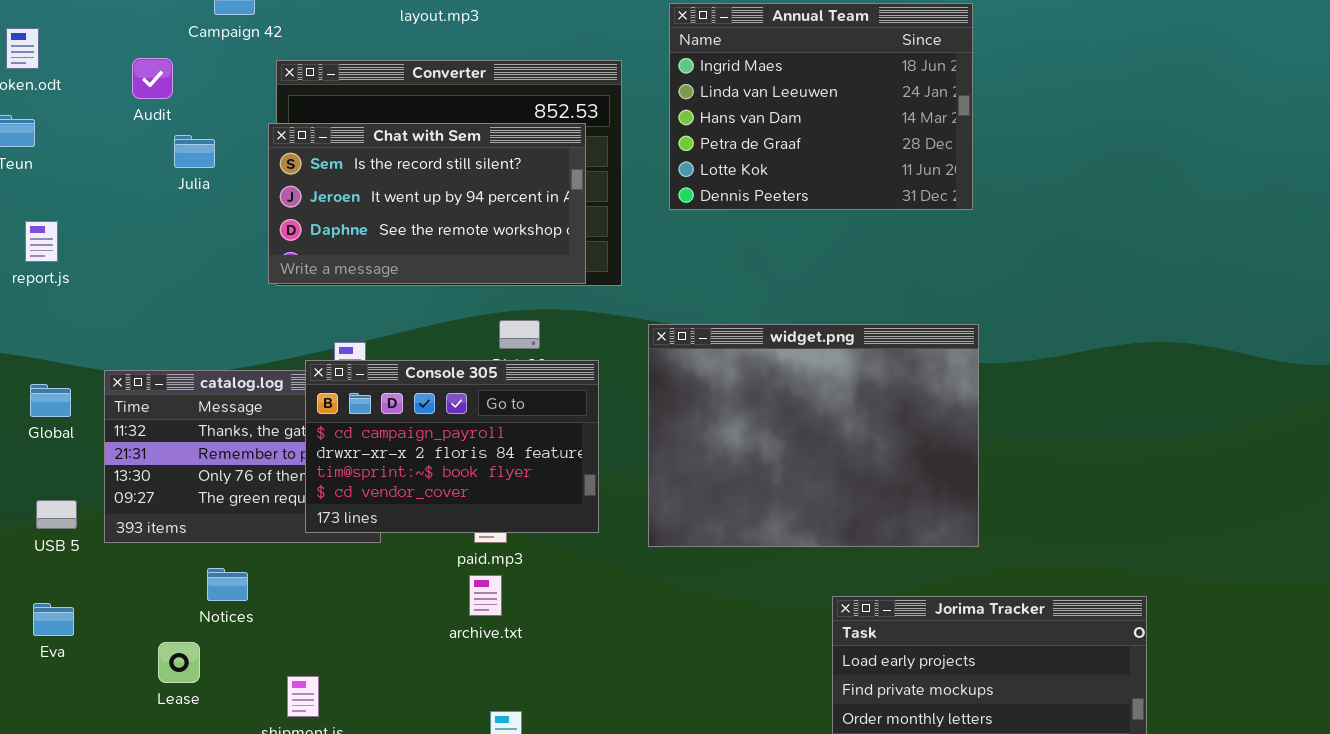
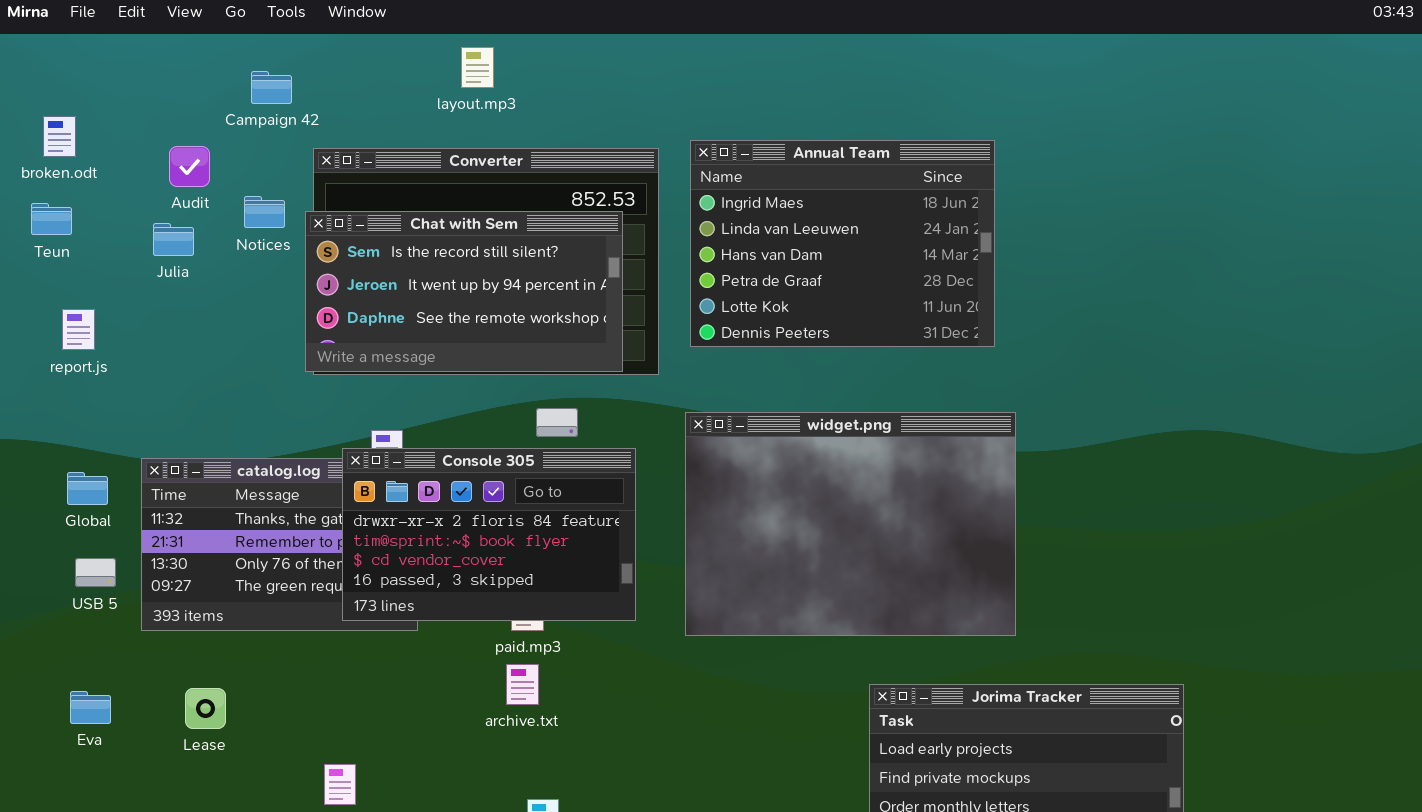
Annual Team: [669,3,973,210] -> [690,140,995,347], moved
Julia: [174,135,215,168] -> [153,223,194,256], moved
Console 305: [305,360,599,533] -> [342,448,636,621], scrolled down 1 row
USB 5: [36,500,77,529] -> [75,558,116,587], moved
Notices: [207,568,248,601] -> [244,196,285,228], moved
Lease: [158,642,200,683] -> [185,688,226,729], moved

